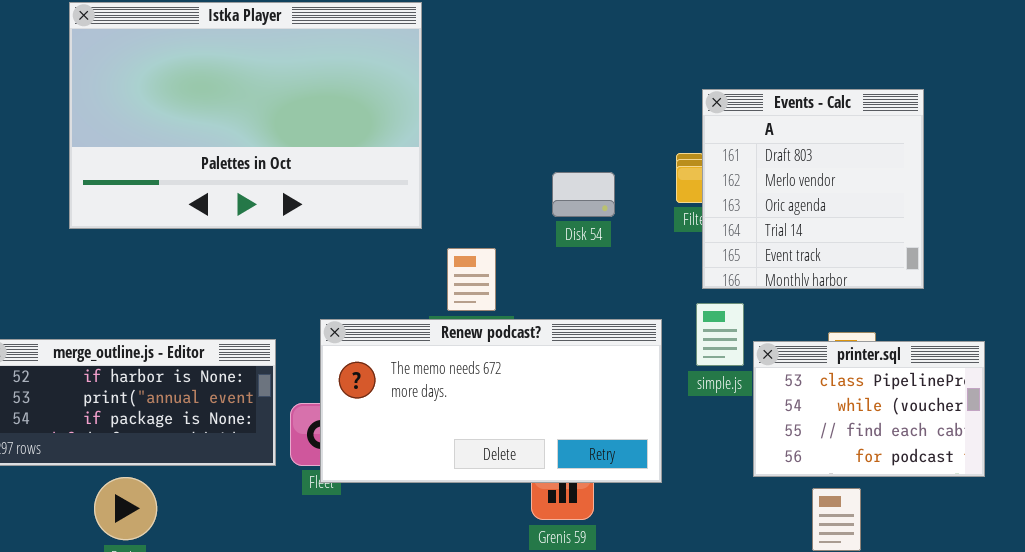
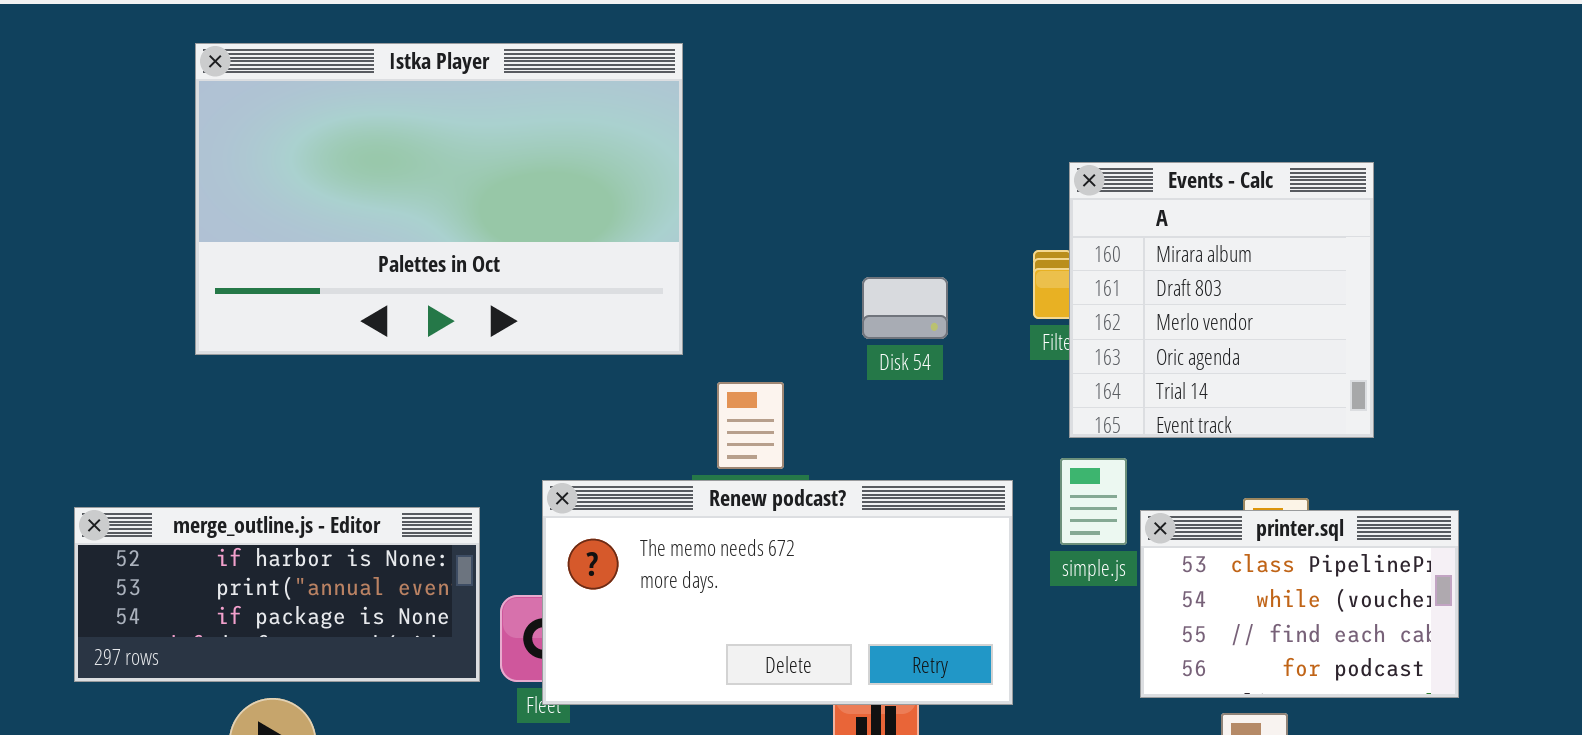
Events - Calc: [702,89,924,289] -> [1069,162,1374,438], scrolled up 1 row

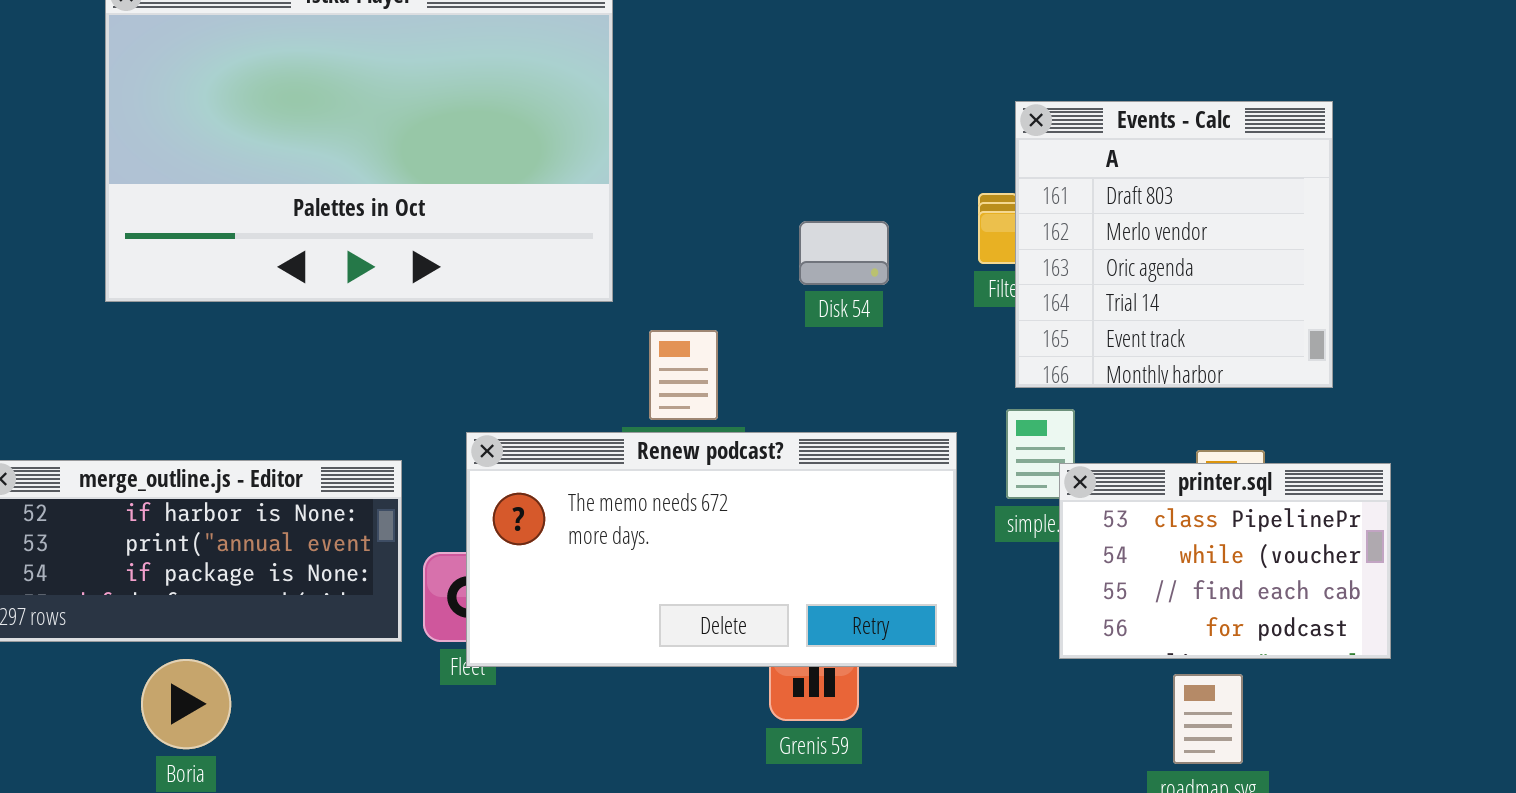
Events - Calc: [1069,162,1374,438] -> [1015,101,1333,388], scrolled down 1 row
printer.sql: [1140,510,1459,698] -> [1059,463,1391,659], moved

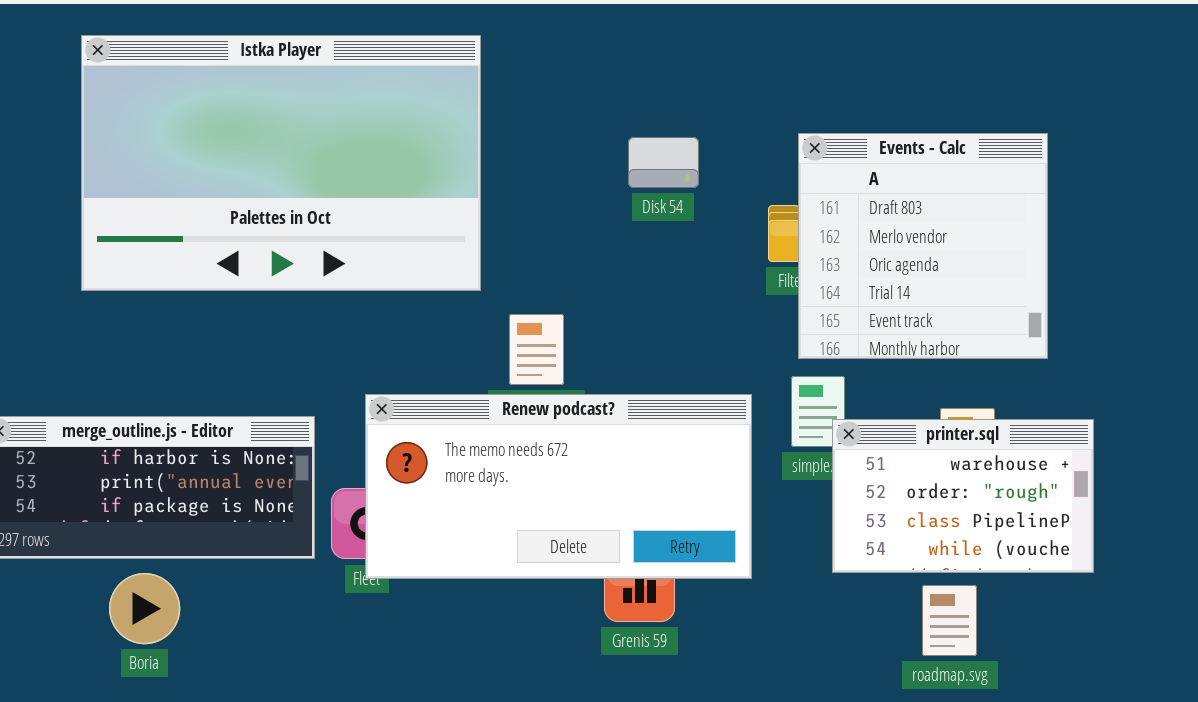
Disk 54: [799,221,889,285] -> [628,137,699,188], moved
printer.sql: [1059,463,1391,659] -> [832,419,1094,573], scrolled up 2 rows

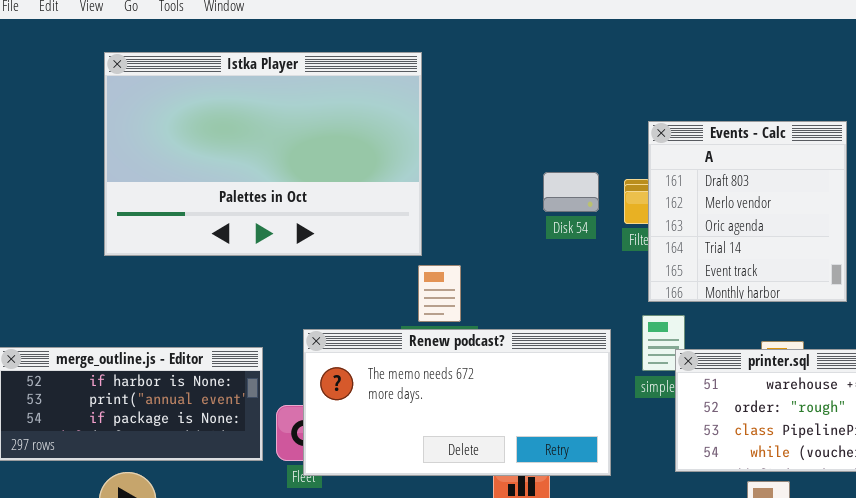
Istka Player: [81,35,481,291] -> [104,52,422,256], moved
Disk 54: [628,137,699,188] -> [543,172,599,212], moved

